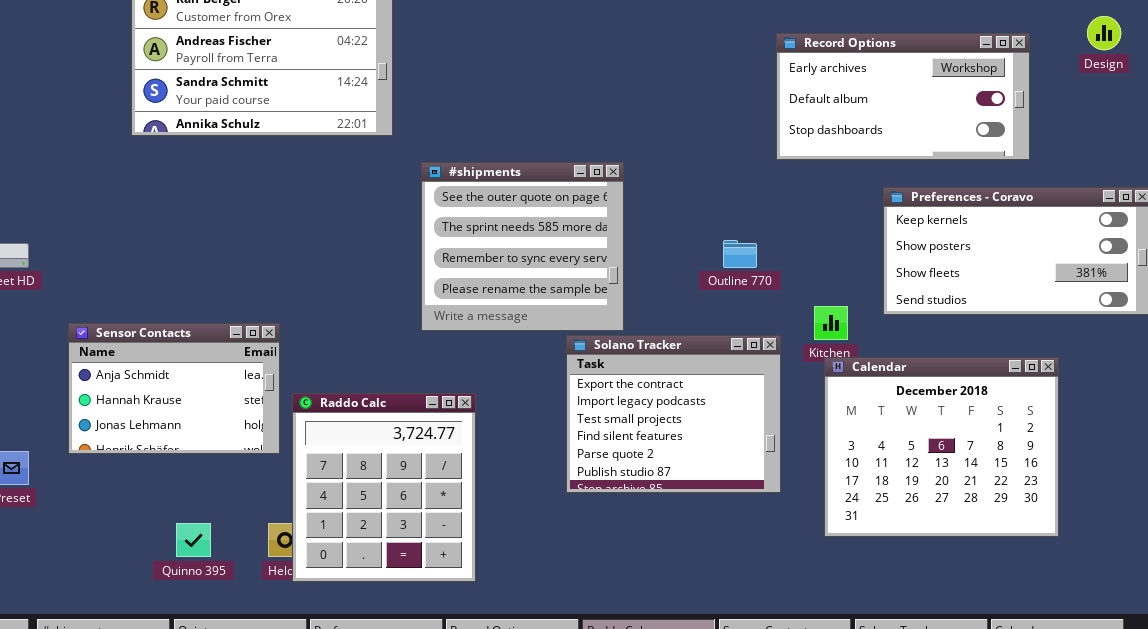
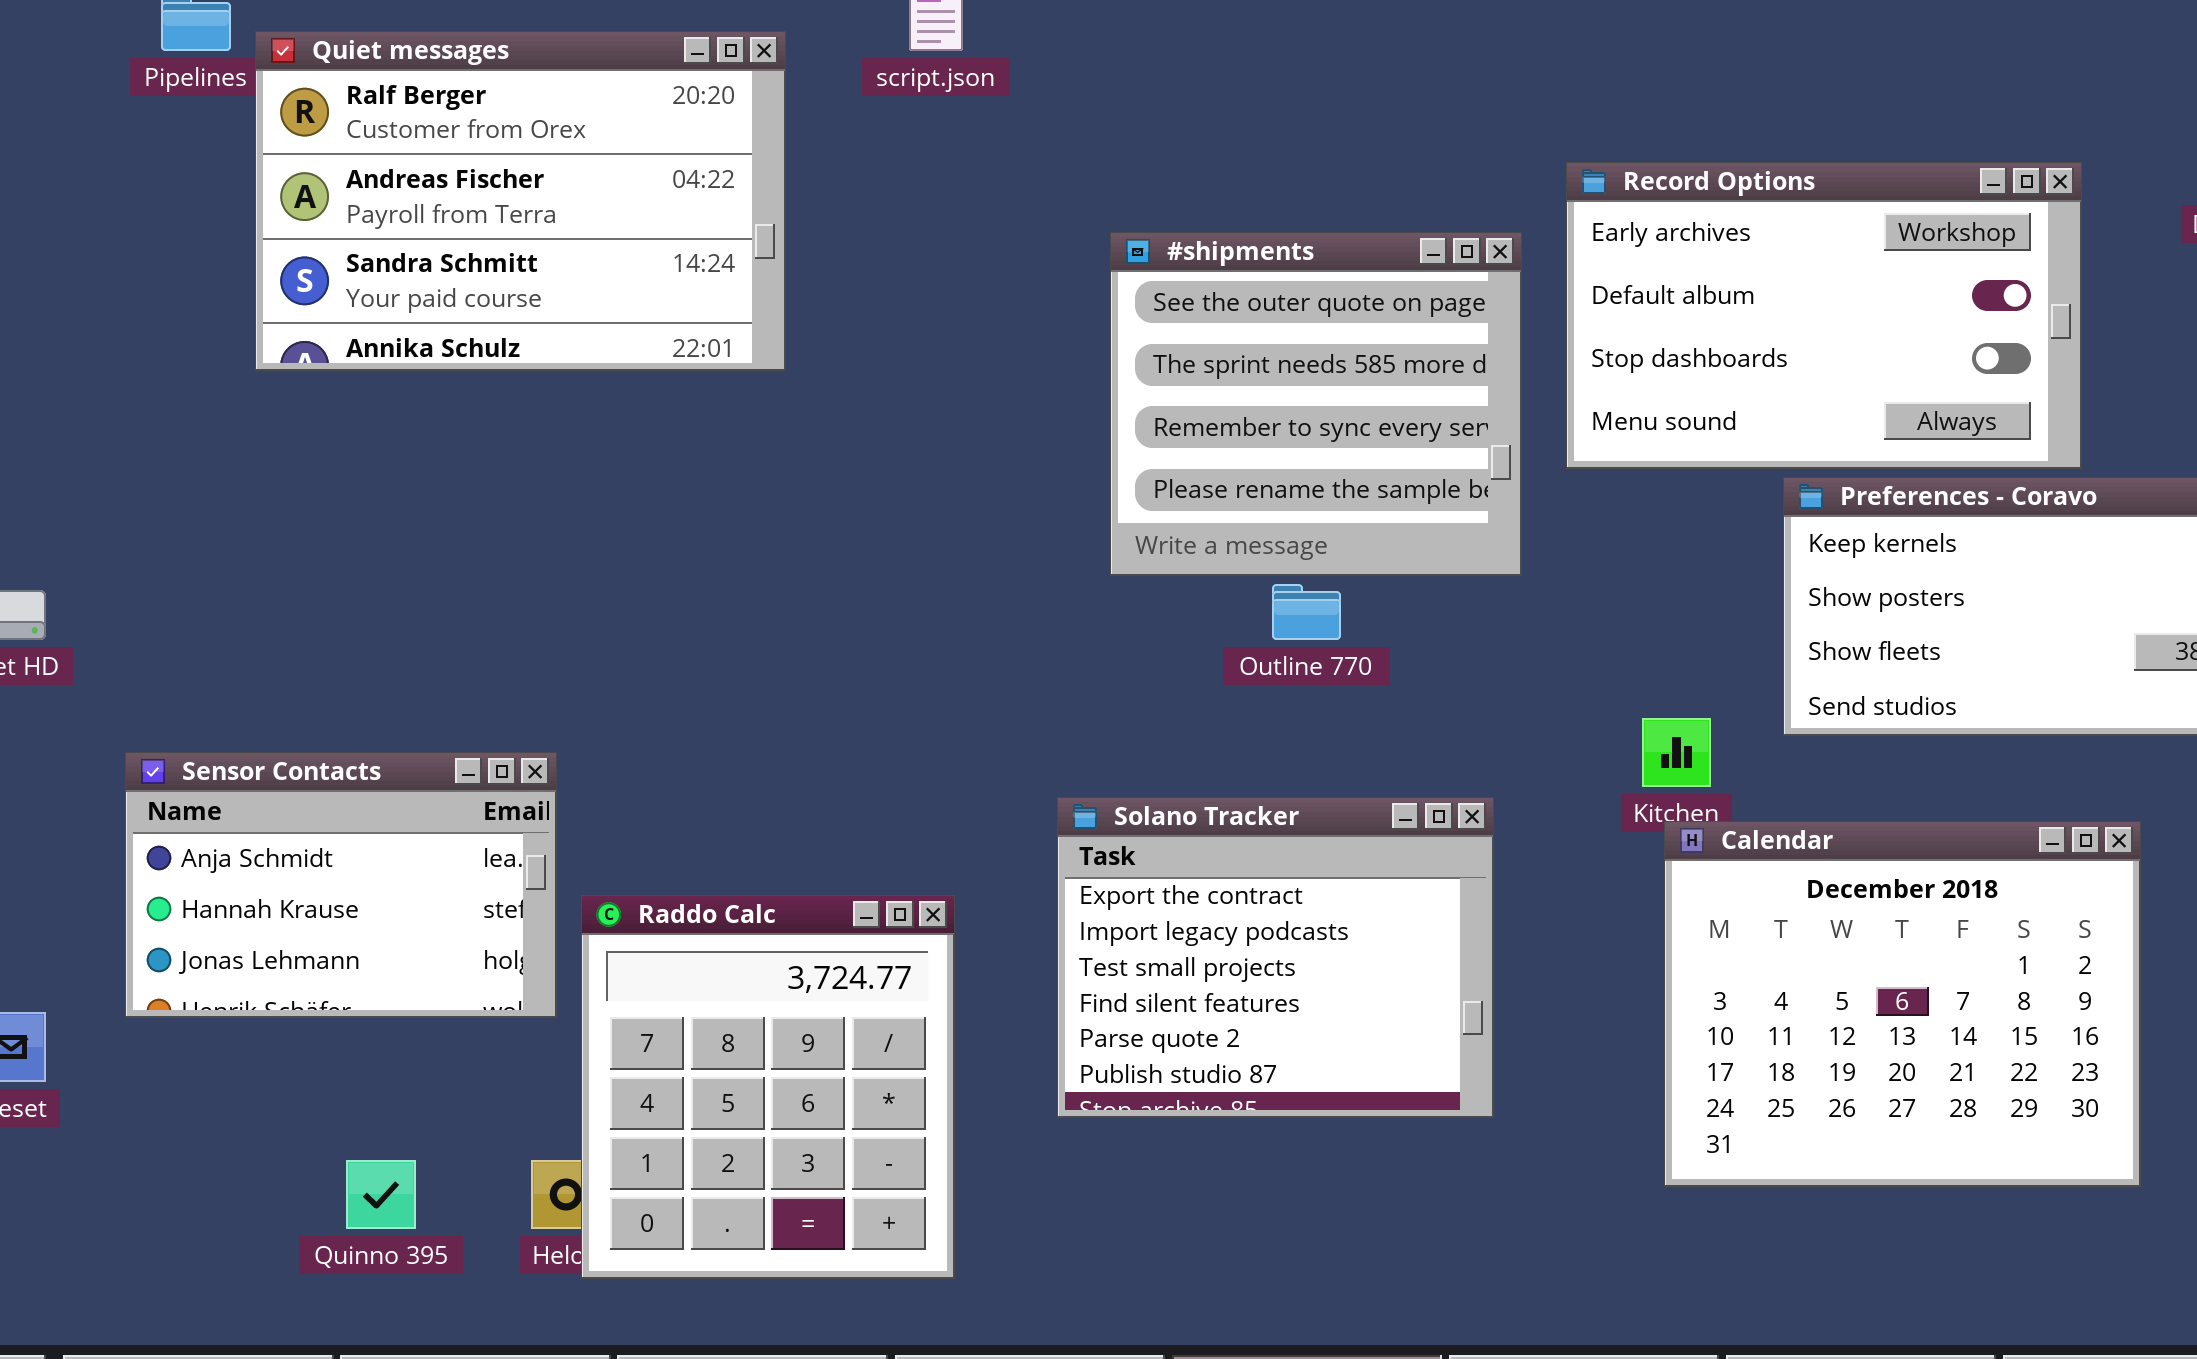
Record Options: [776,33,1030,160] -> [1566,162,2082,469], resized
#shipments: [421,162,624,331] -> [1110,232,1522,576], moved
Outline 770: [723,240,757,268] -> [1272,584,1341,640], moved
Solano Tracker: [566,335,781,493] -> [1057,797,1494,1118], moved

